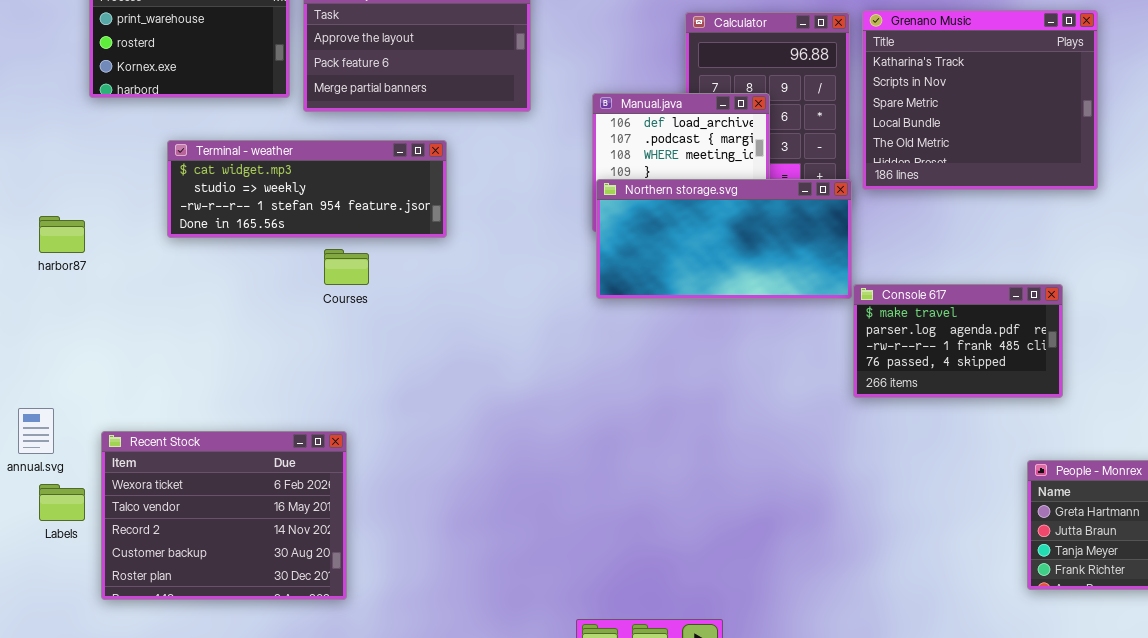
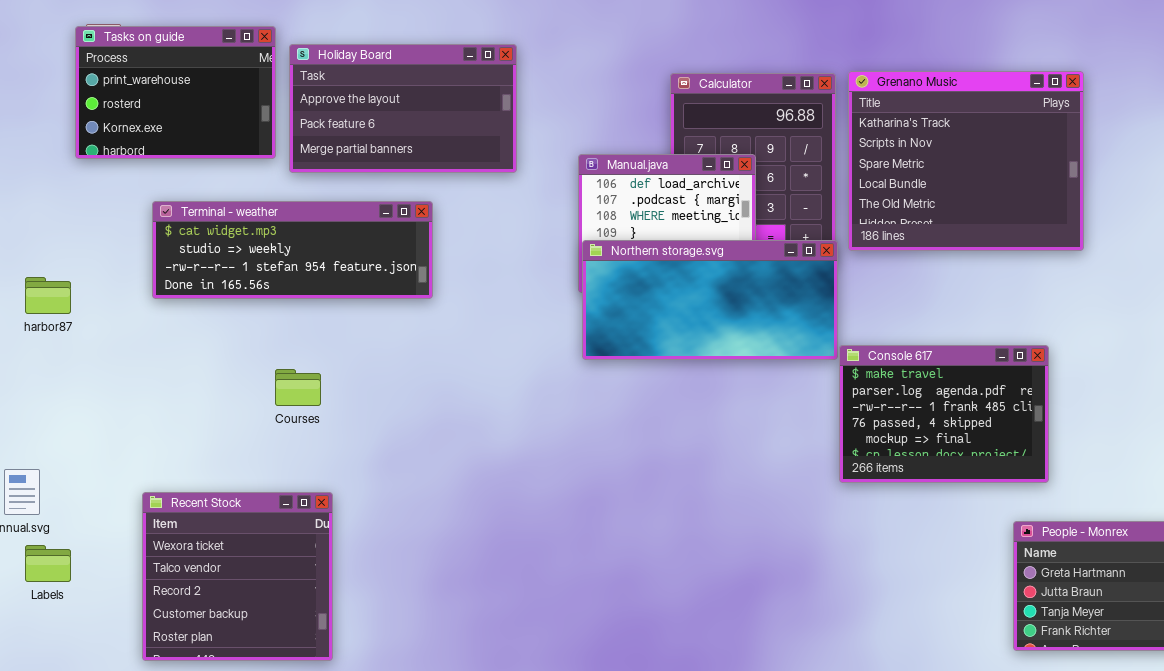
Courses: [324,249,369,285] -> [275,369,321,406], moved
Console 617: [853,284,1063,398] -> [839,345,1049,483], resized
Recent Stock: [101,431,347,600] -> [142,492,333,661], resized

